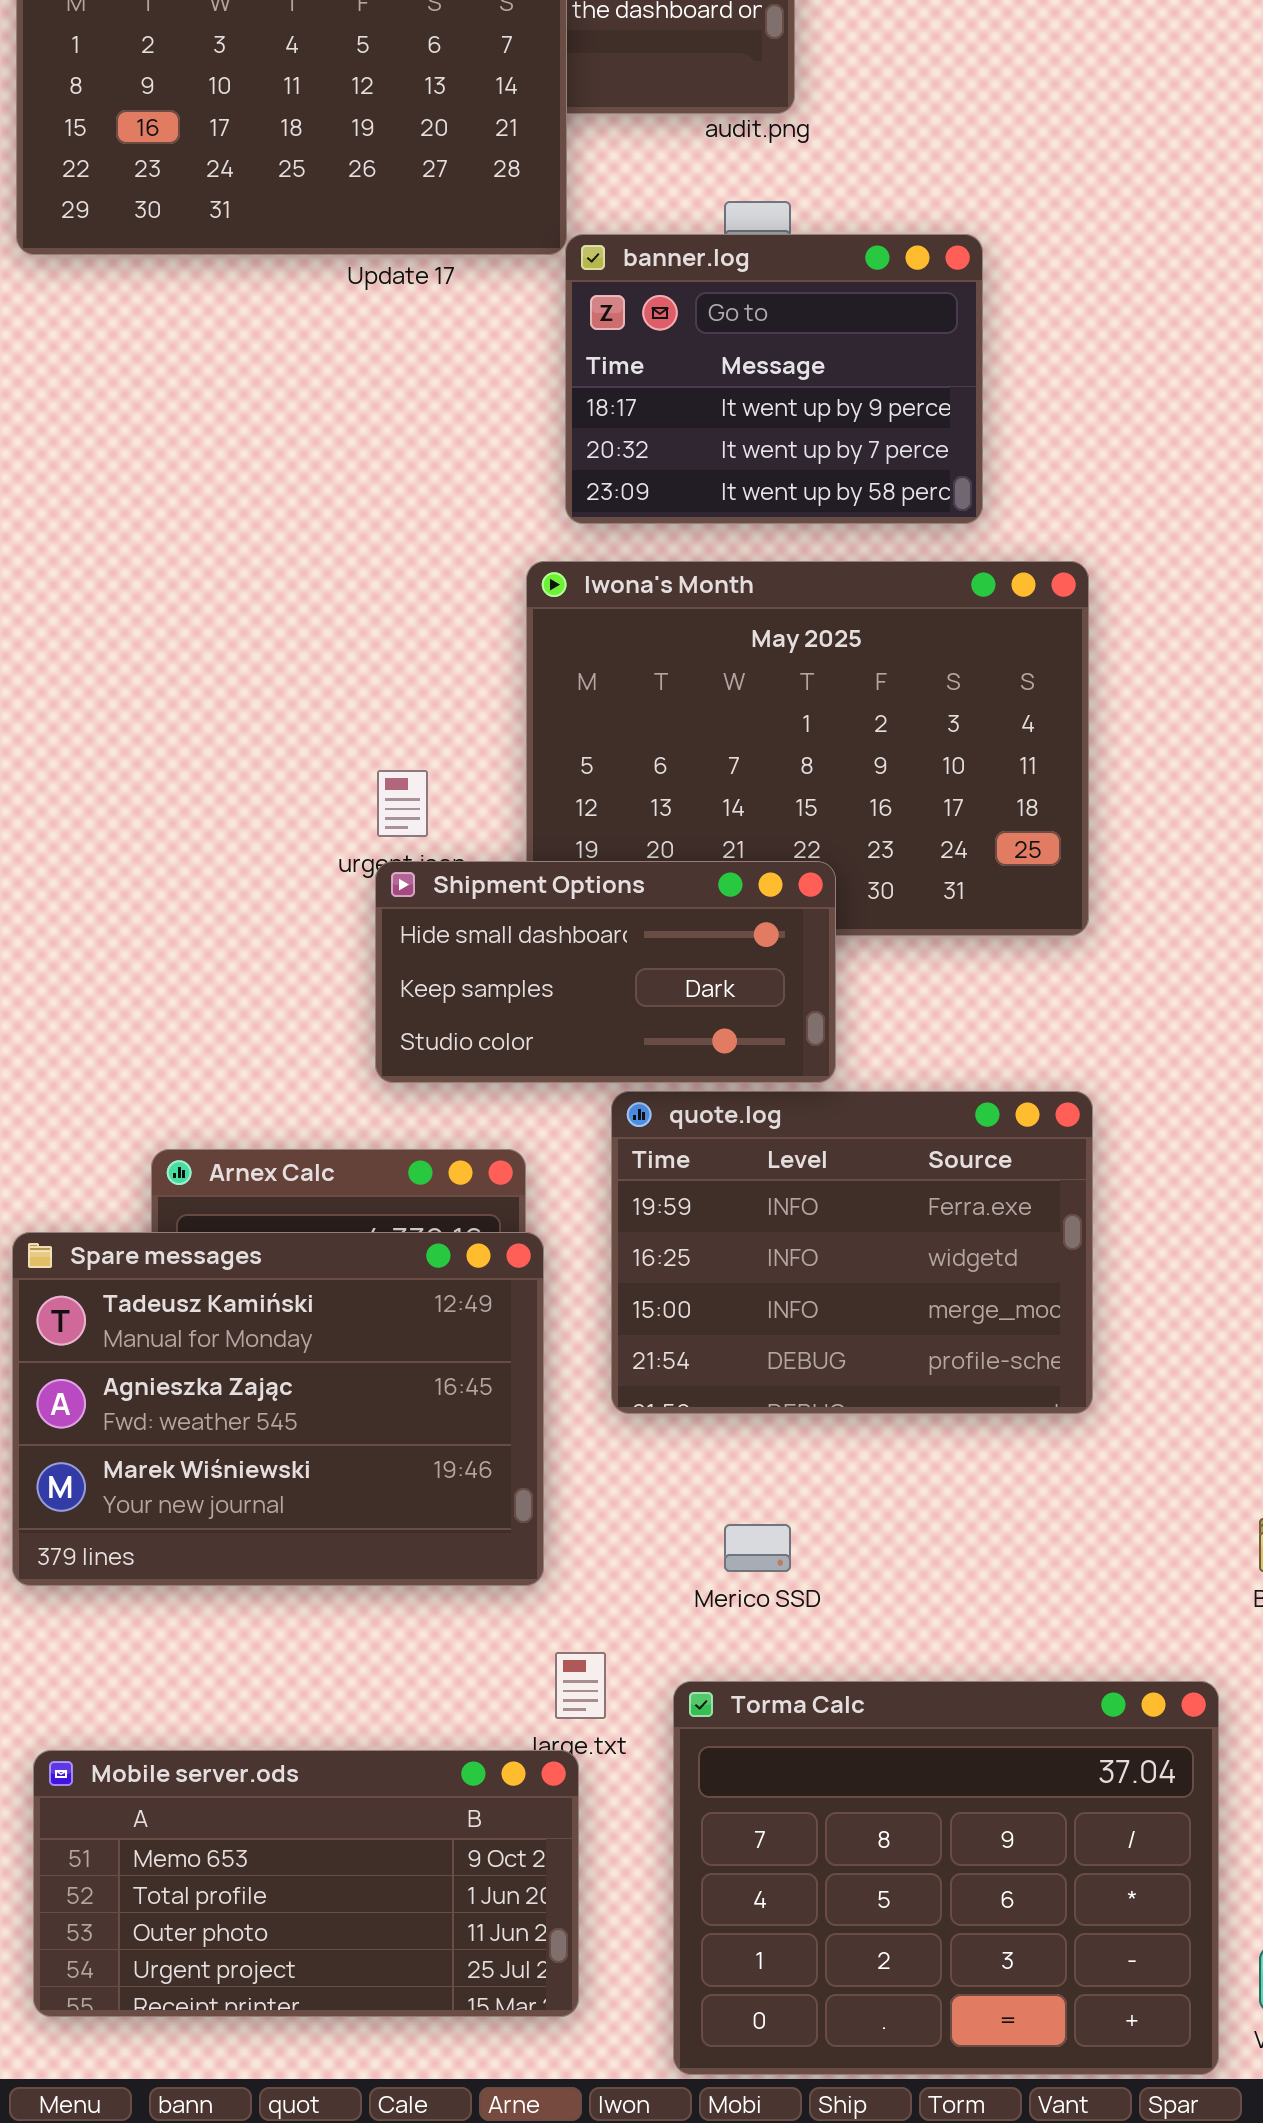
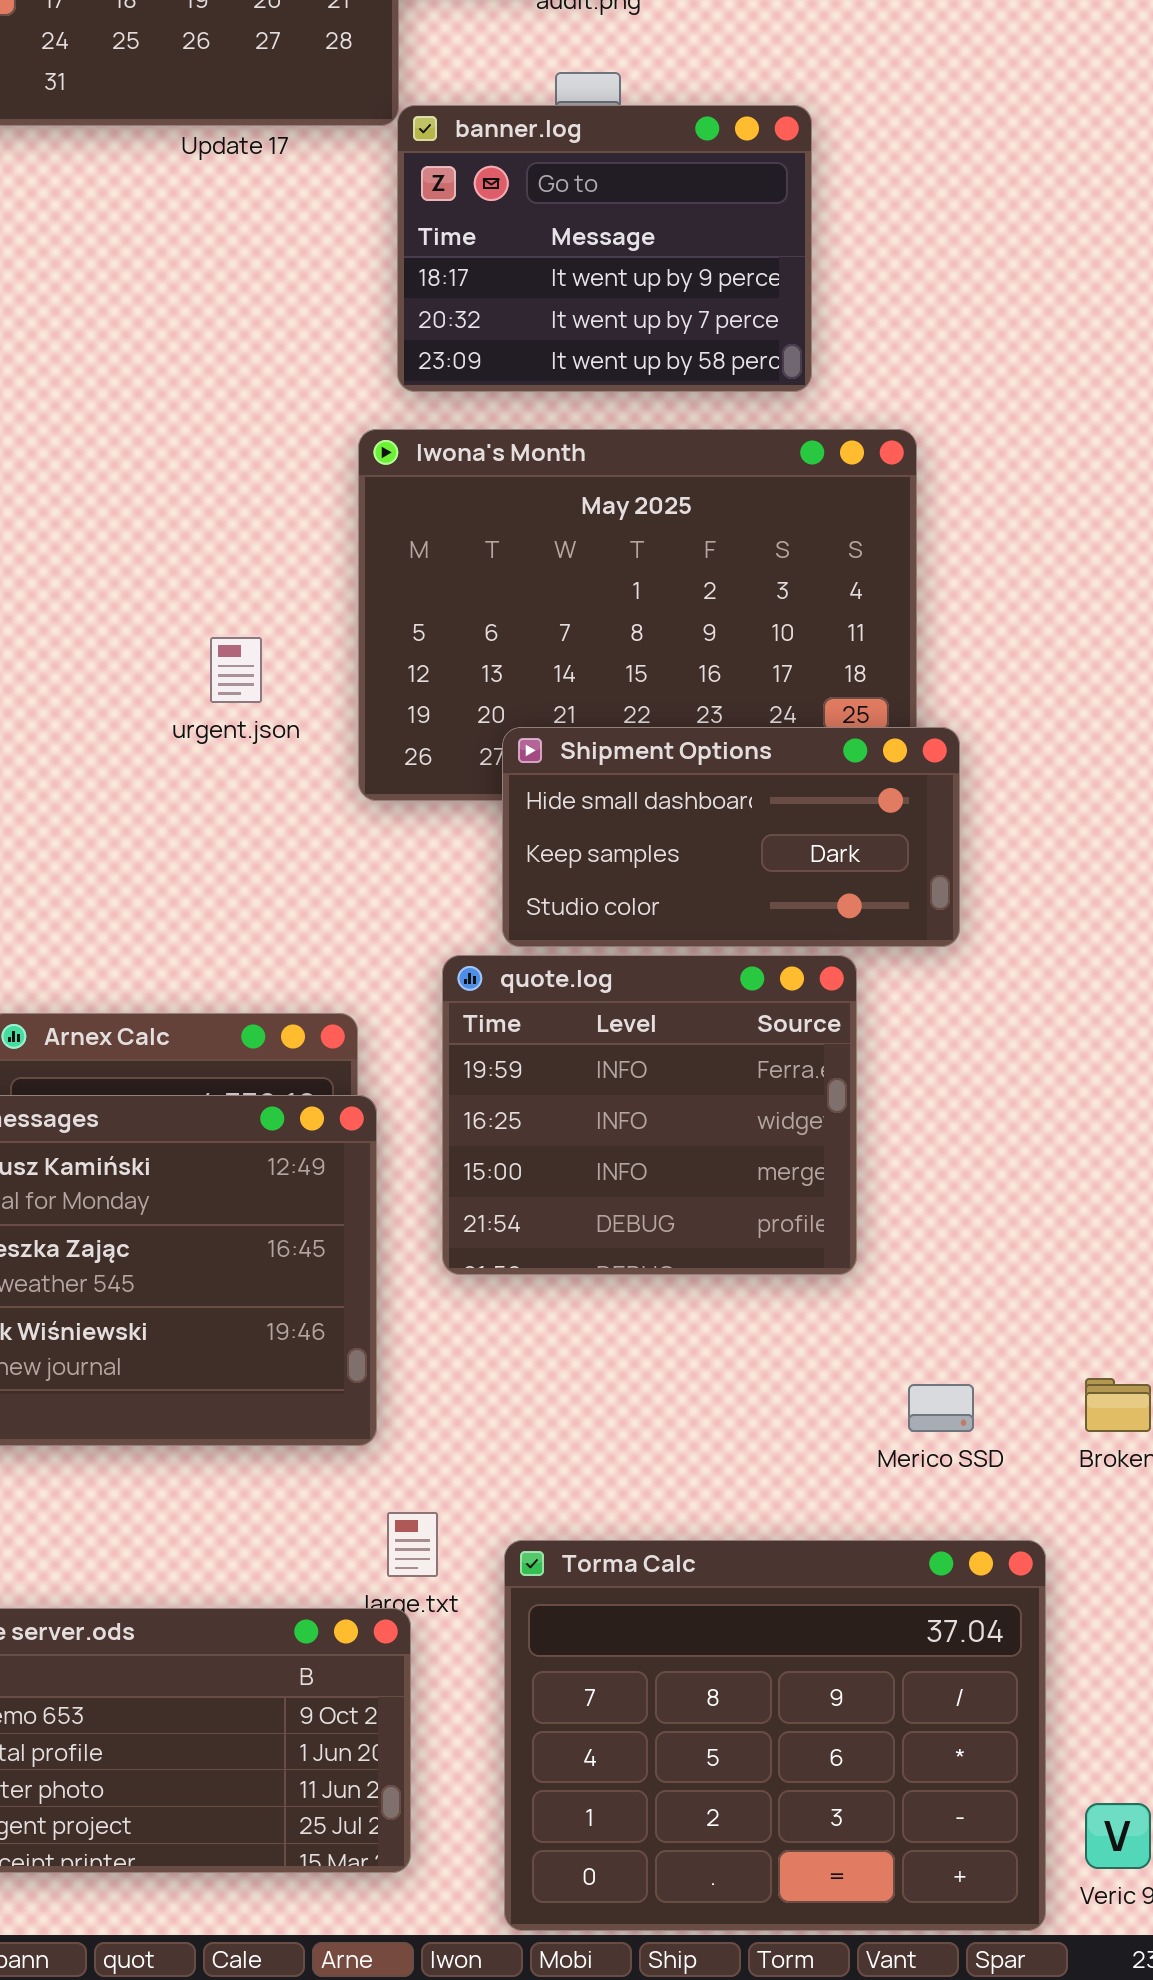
Shipment Options: [375,861,836,1083] -> [502,727,960,947], moved
quote.log: [611,1091,1093,1414] -> [442,955,857,1275], resized
Merico SSD: [724,1524,791,1572] -> [908,1384,974,1432], moved

